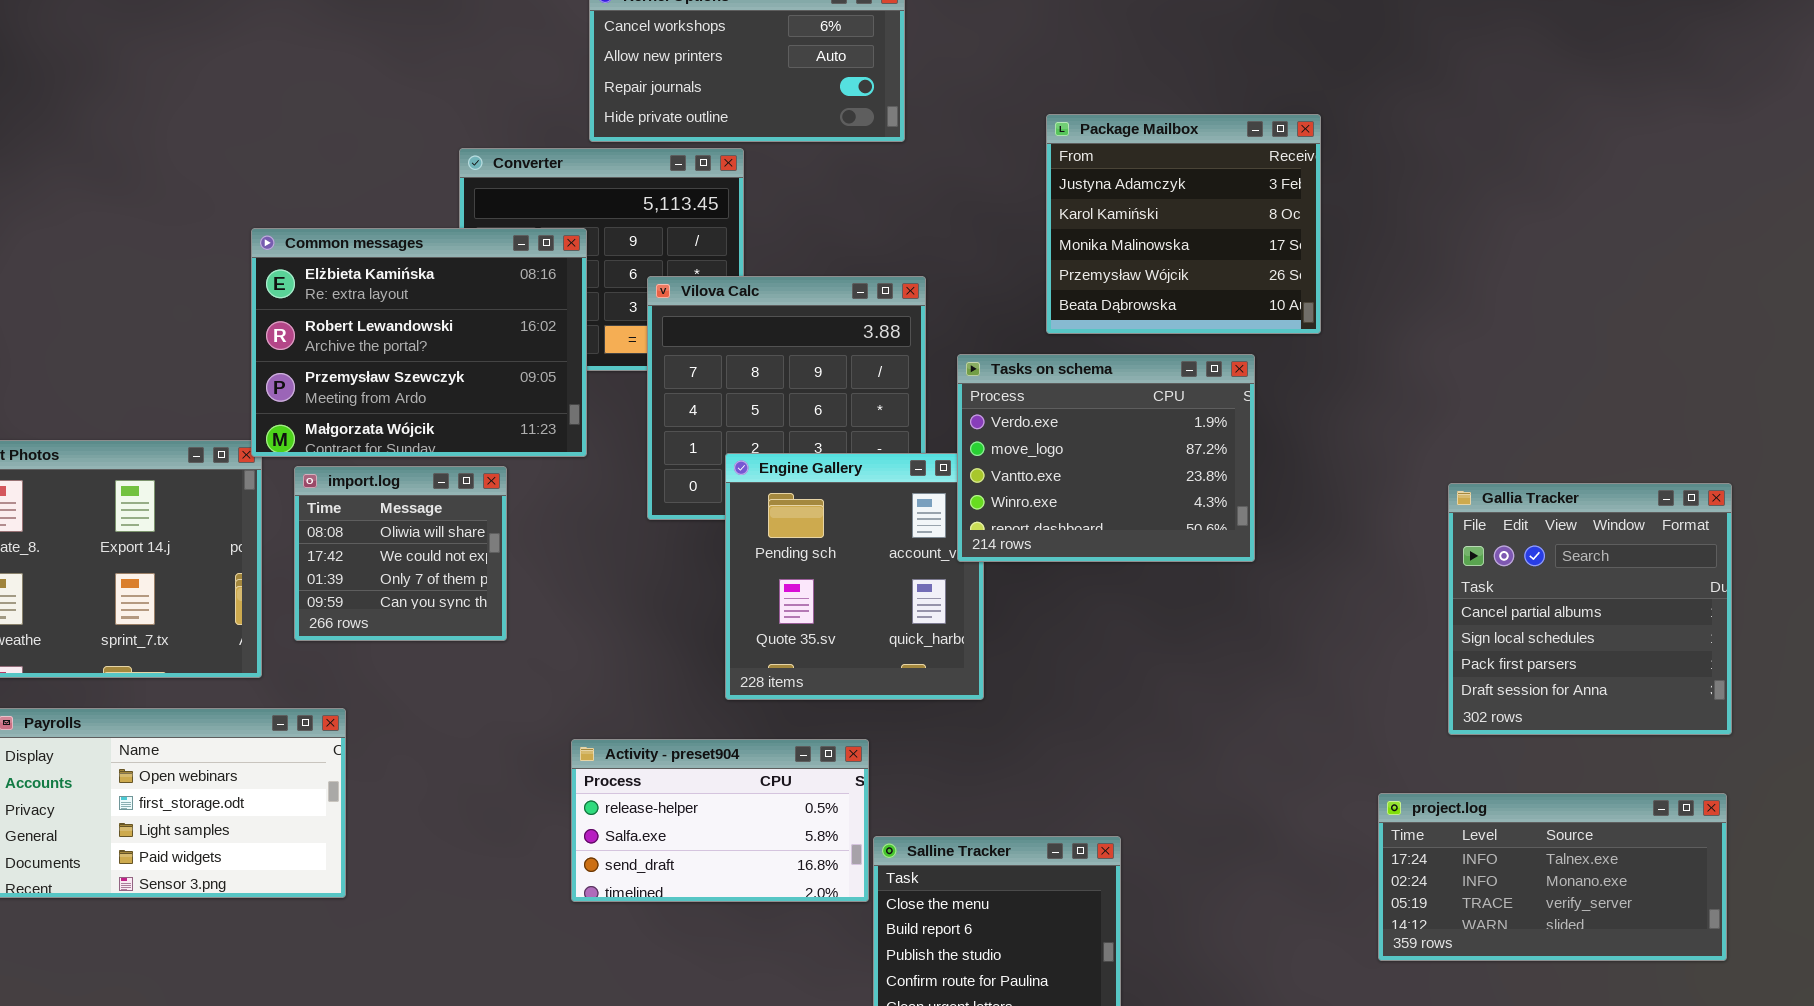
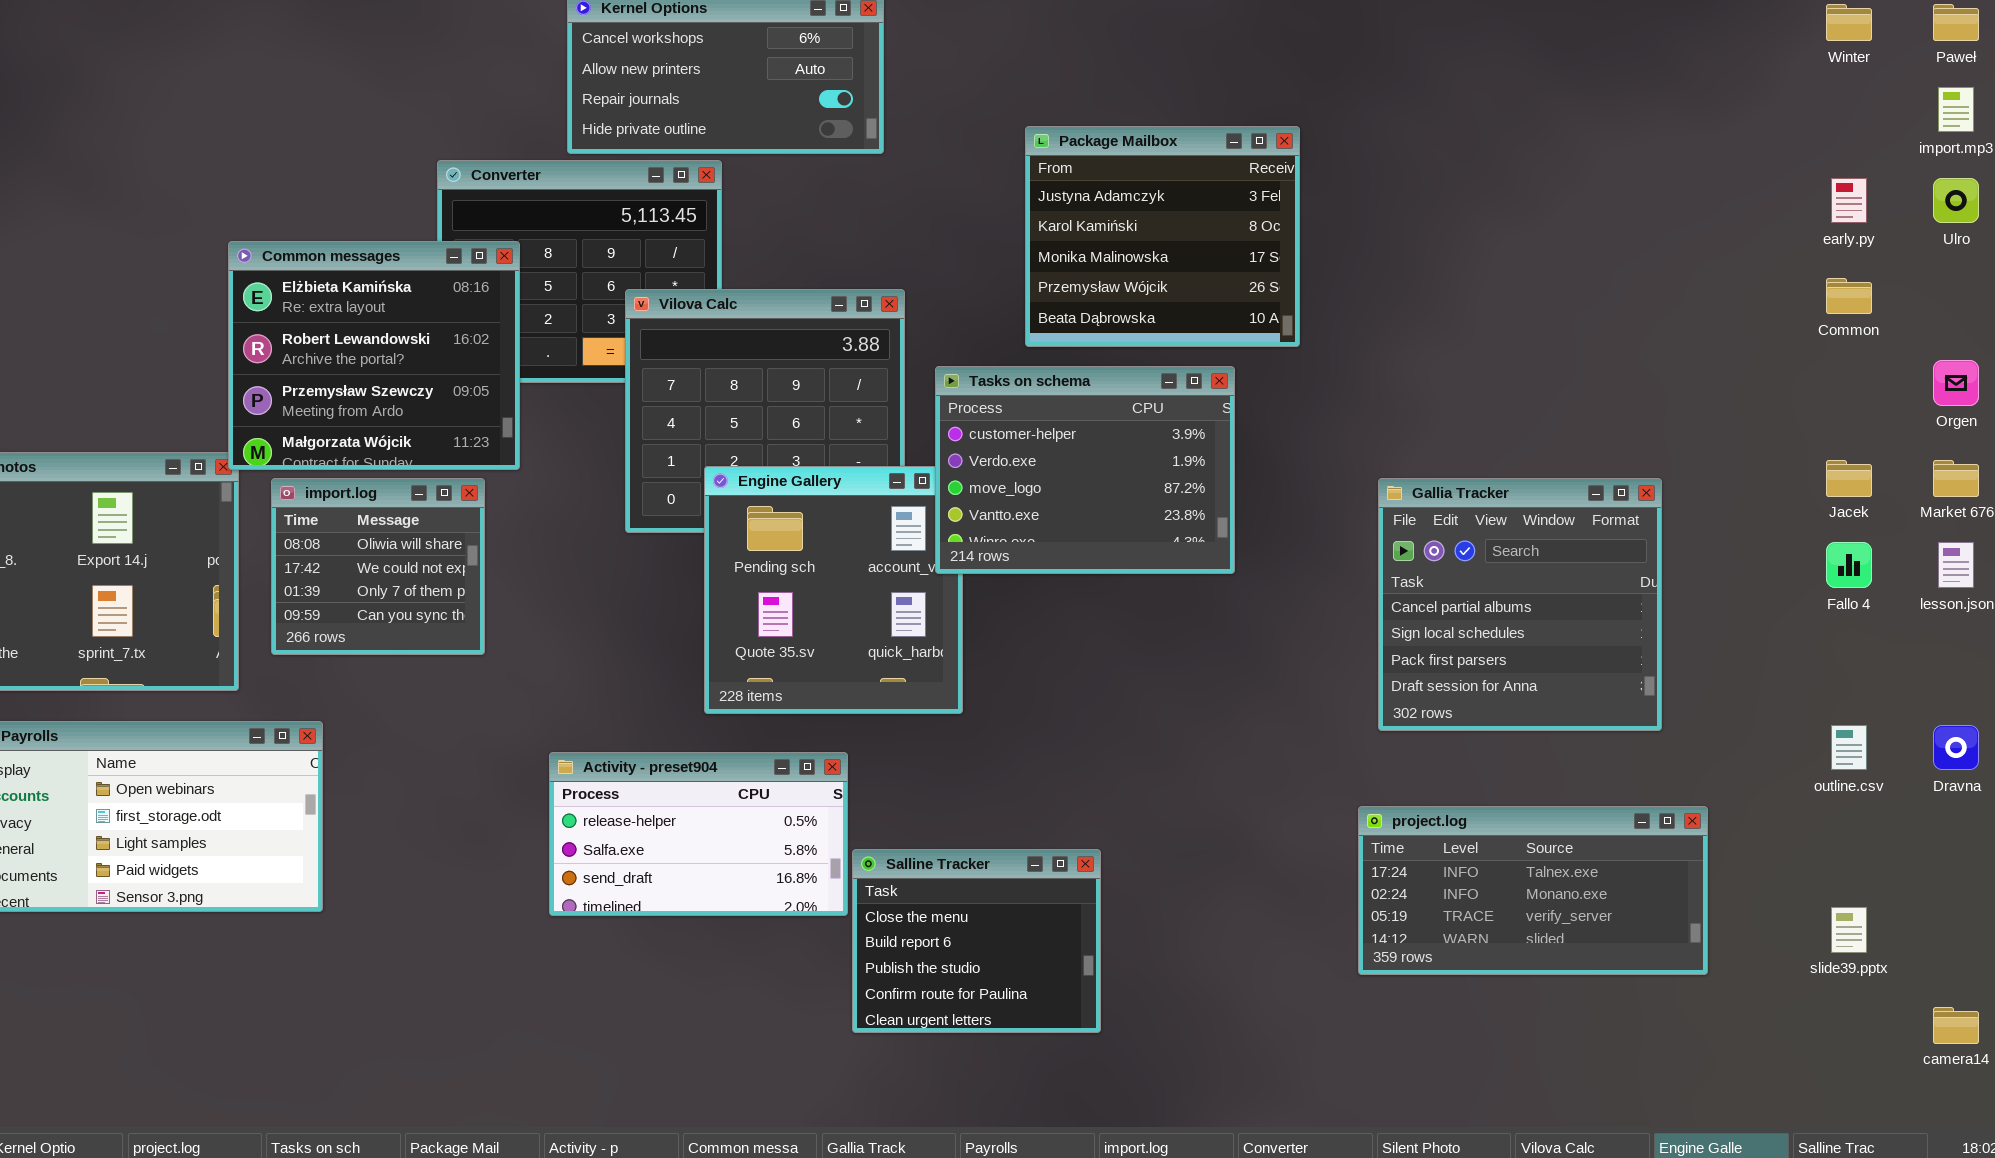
Common messages: [251,228,587,457] -> [228,241,520,470], resized
Tasks on schema: [957,354,1255,562] -> [935,366,1235,574], scrolled up 1 row
Gallia Tracker: [1448,483,1732,735] -> [1378,478,1662,731], moved

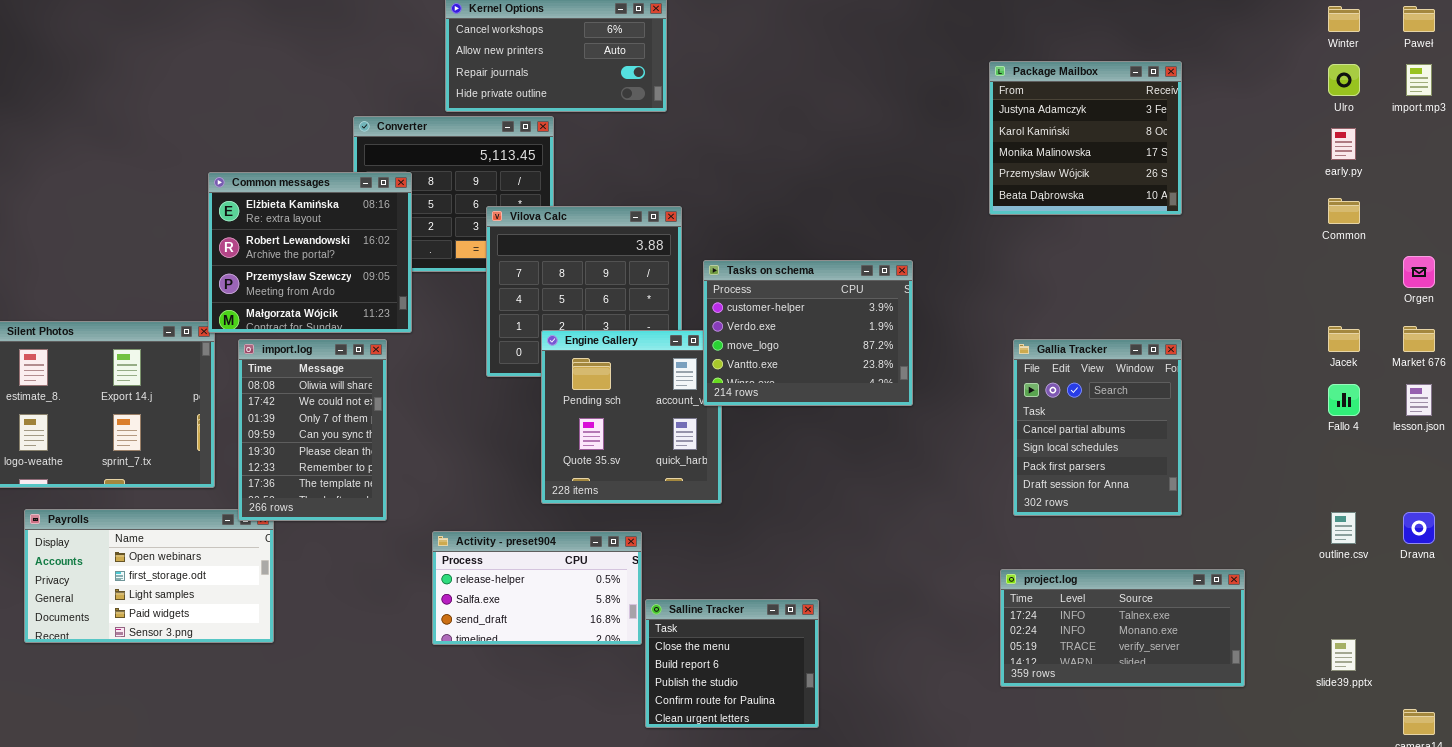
Package Mailbox: [1025,126,1300,347] -> [989,61,1182,215], moved
Ulro: [1933,178,1979,223] -> [1328,64,1360,96], moved
import.log: [271,478,485,655] -> [238,339,387,521], resized
Gallia Tracker: [1378,478,1662,731] -> [1013,339,1182,516], resized

